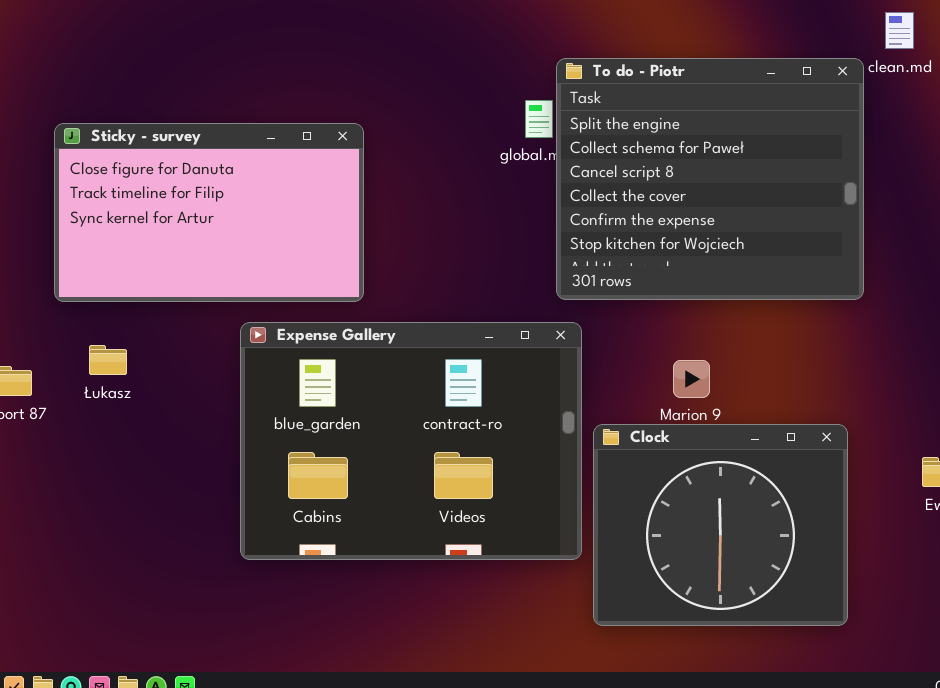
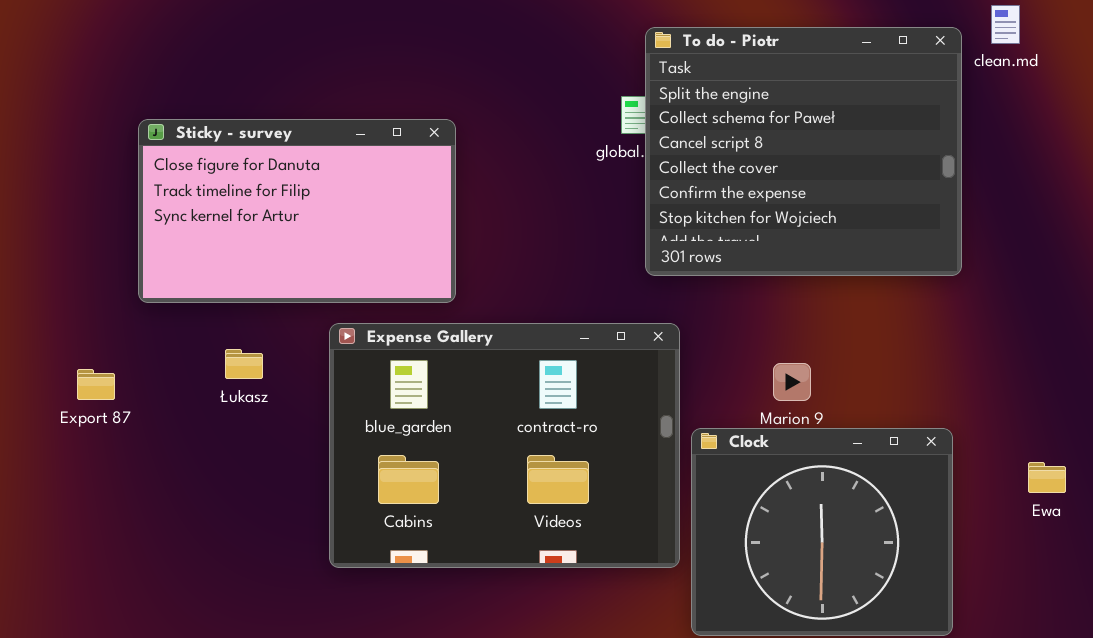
To do - Piotr: [556,58,864,300] -> [645,27,962,276], moved
Łukasz: [89,345,127,375] -> [225,349,263,379], moved

